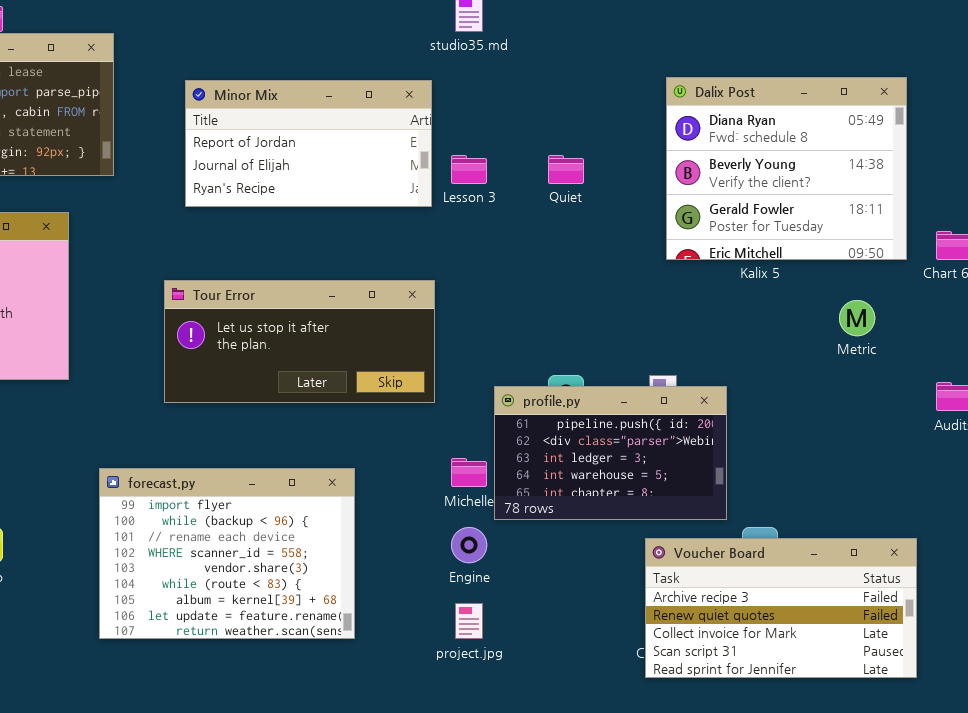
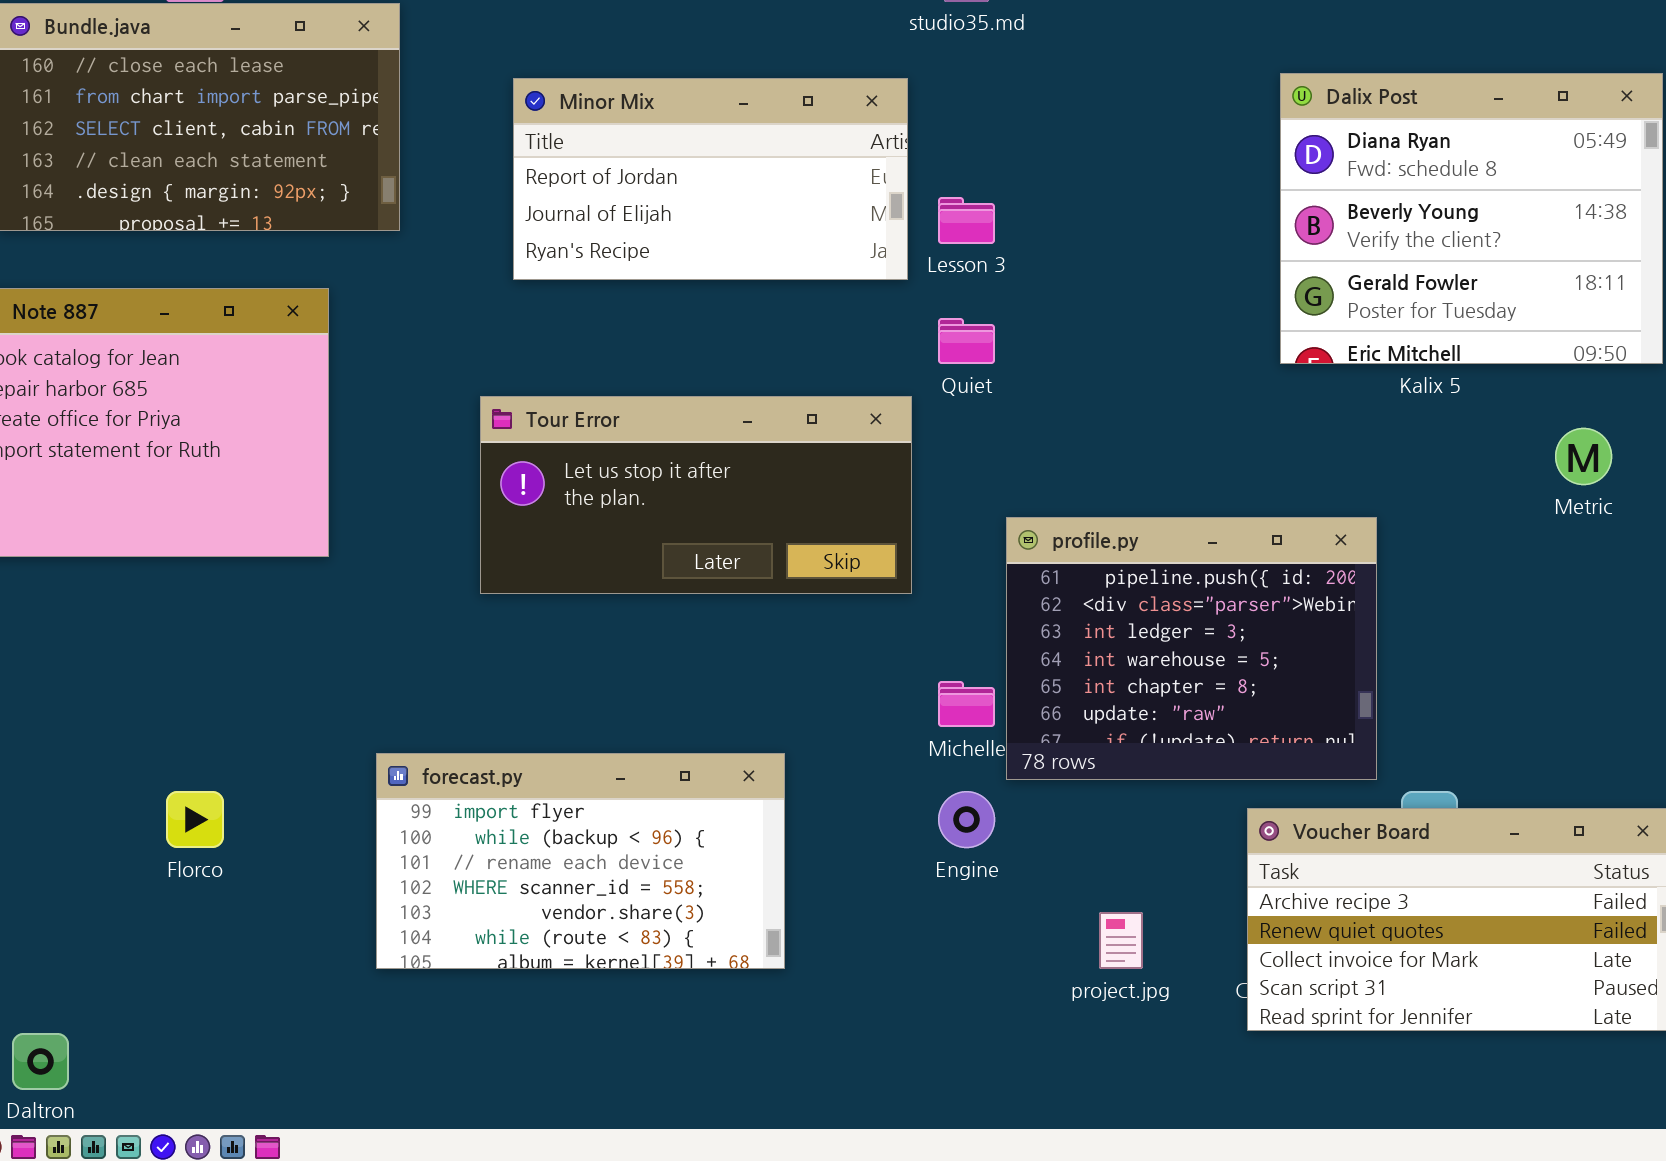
Quiet: [548,155,584,184] -> [938,318,995,364], moved
profile.py: [494,386,727,520] -> [1006,517,1377,780], resized
forecast.py: [99,468,355,639] -> [376,753,785,969], resized
project.jpg: [455,603,483,639] -> [1099,912,1143,969], moved

